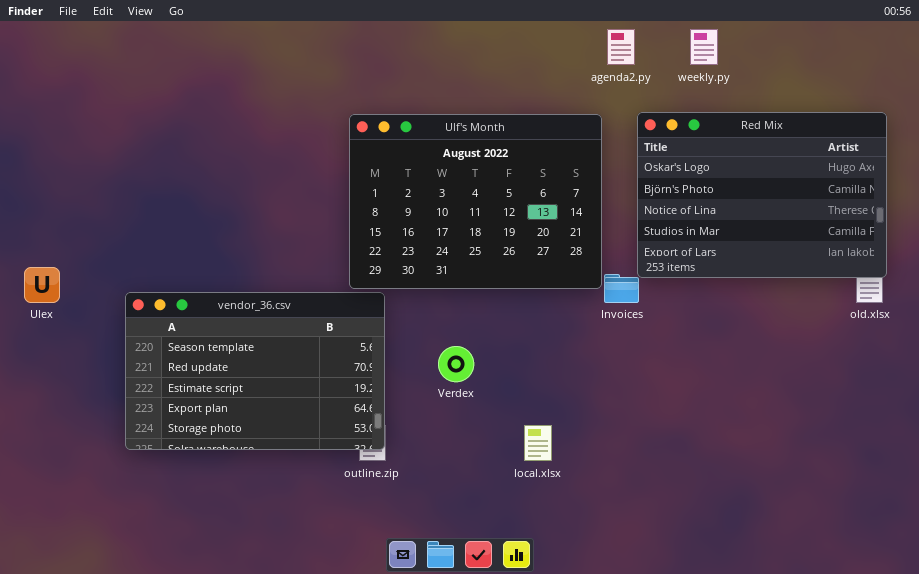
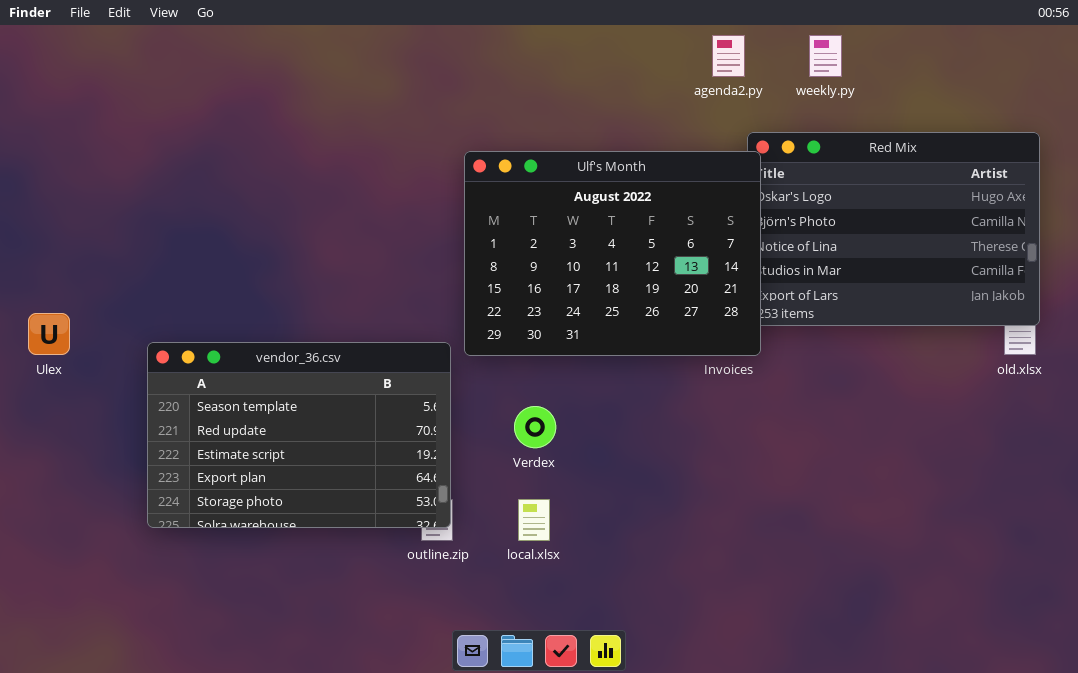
Ulf's Month: [349,114,602,289] -> [464,151,761,356], moved
local.xlsx: [524,425,552,461] -> [518,499,550,541], moved

